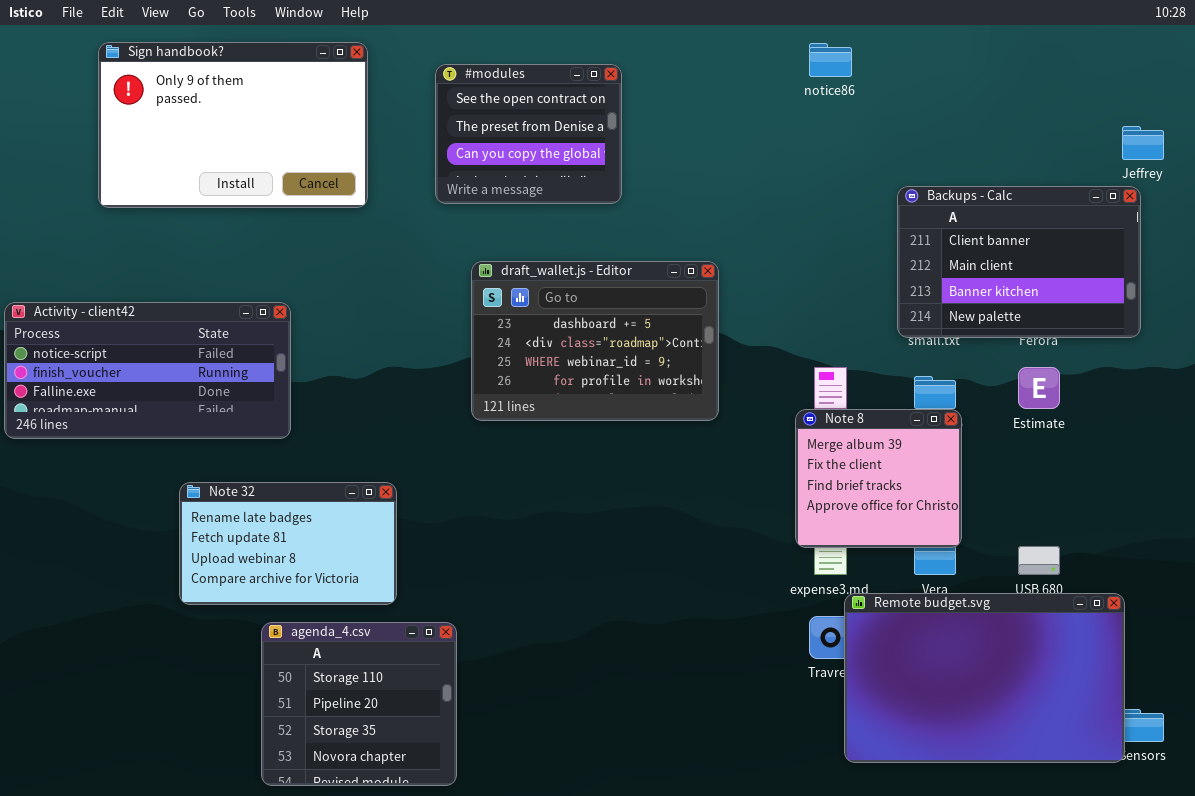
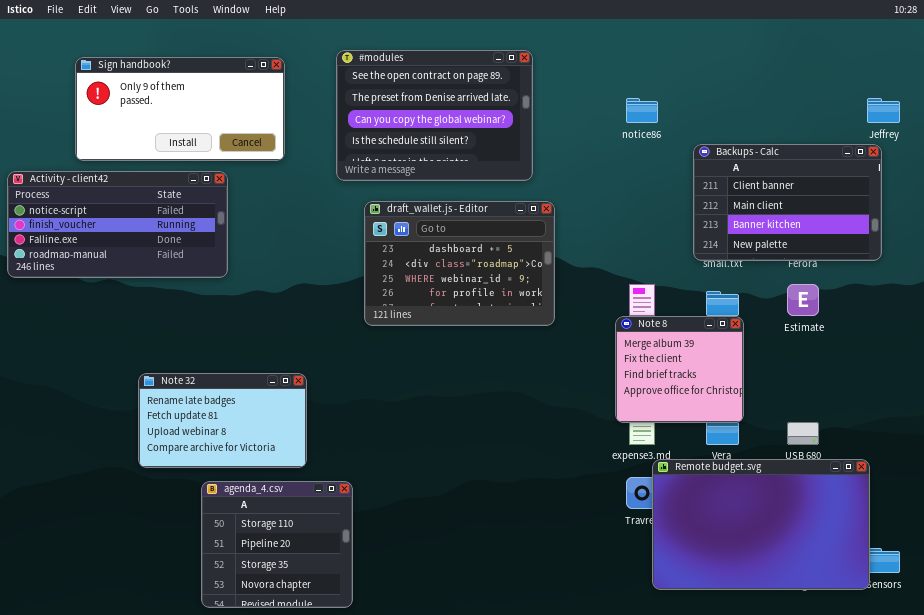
Sign handbook?: [98,42,368,208] -> [75,57,285,161], resized
notice86: [809,43,852,77] -> [626,98,658,123], moved
#modules: [435,64,622,204] -> [336,50,533,181], resized
Activity - client42: [4,302,291,439] -> [7,171,228,278], moved

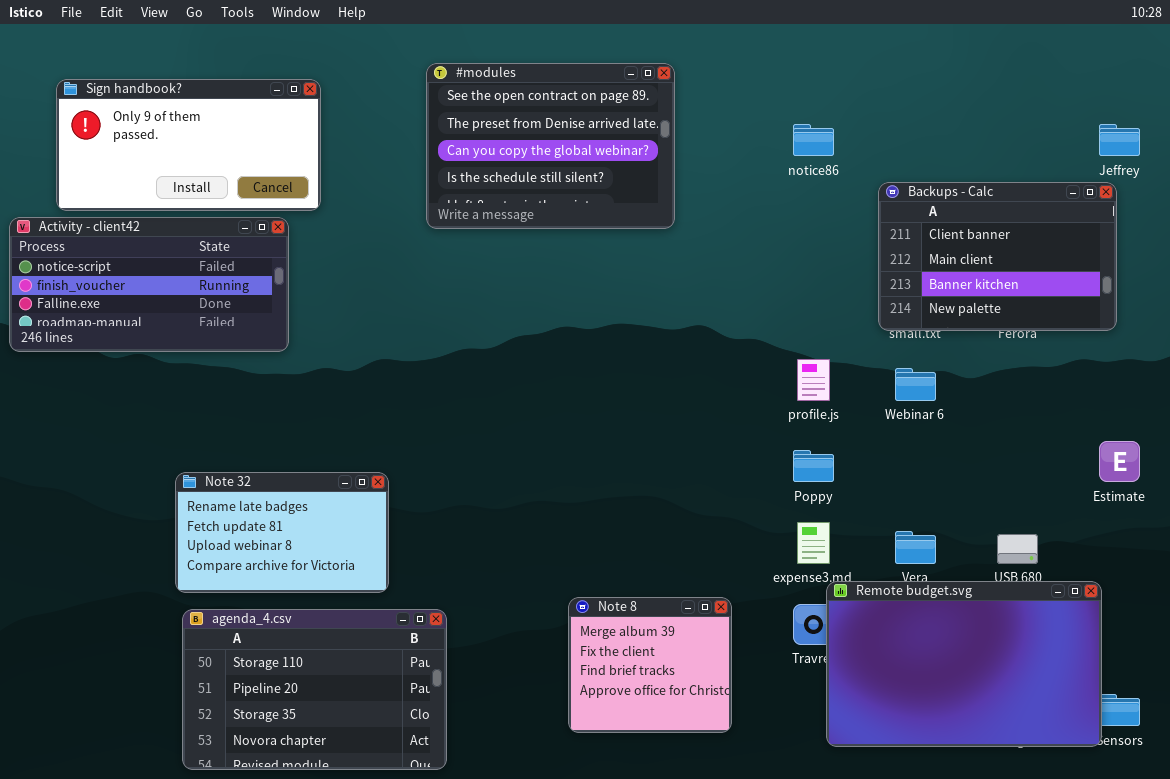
Sign handbook?: [75,57,285,161] -> [56,79,321,211], moved
draft_wallet.js - Editor: [364,201,555,326] -> none, closed
Estimate: [787,284,819,316] -> [1099,441,1140,482], moved
Note 8: [615,316,744,423] -> [568,597,732,733], moved
agenda_4.csv: [201,481,353,608] -> [182,609,447,770], resized

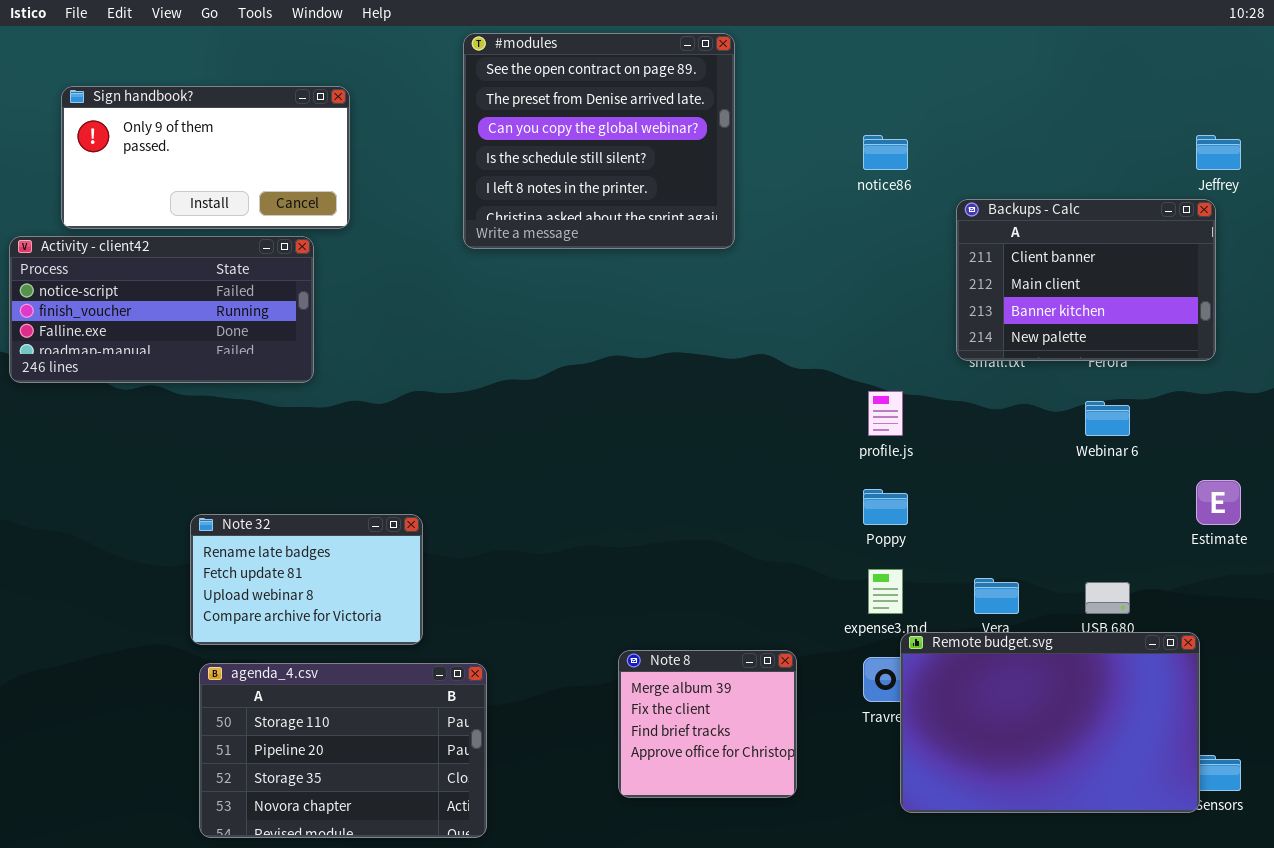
#modules: [426,63,675,229] -> [463,33,735,249], resized
Webinar 6: [895,368,936,401] -> [1085,401,1130,436], moved

